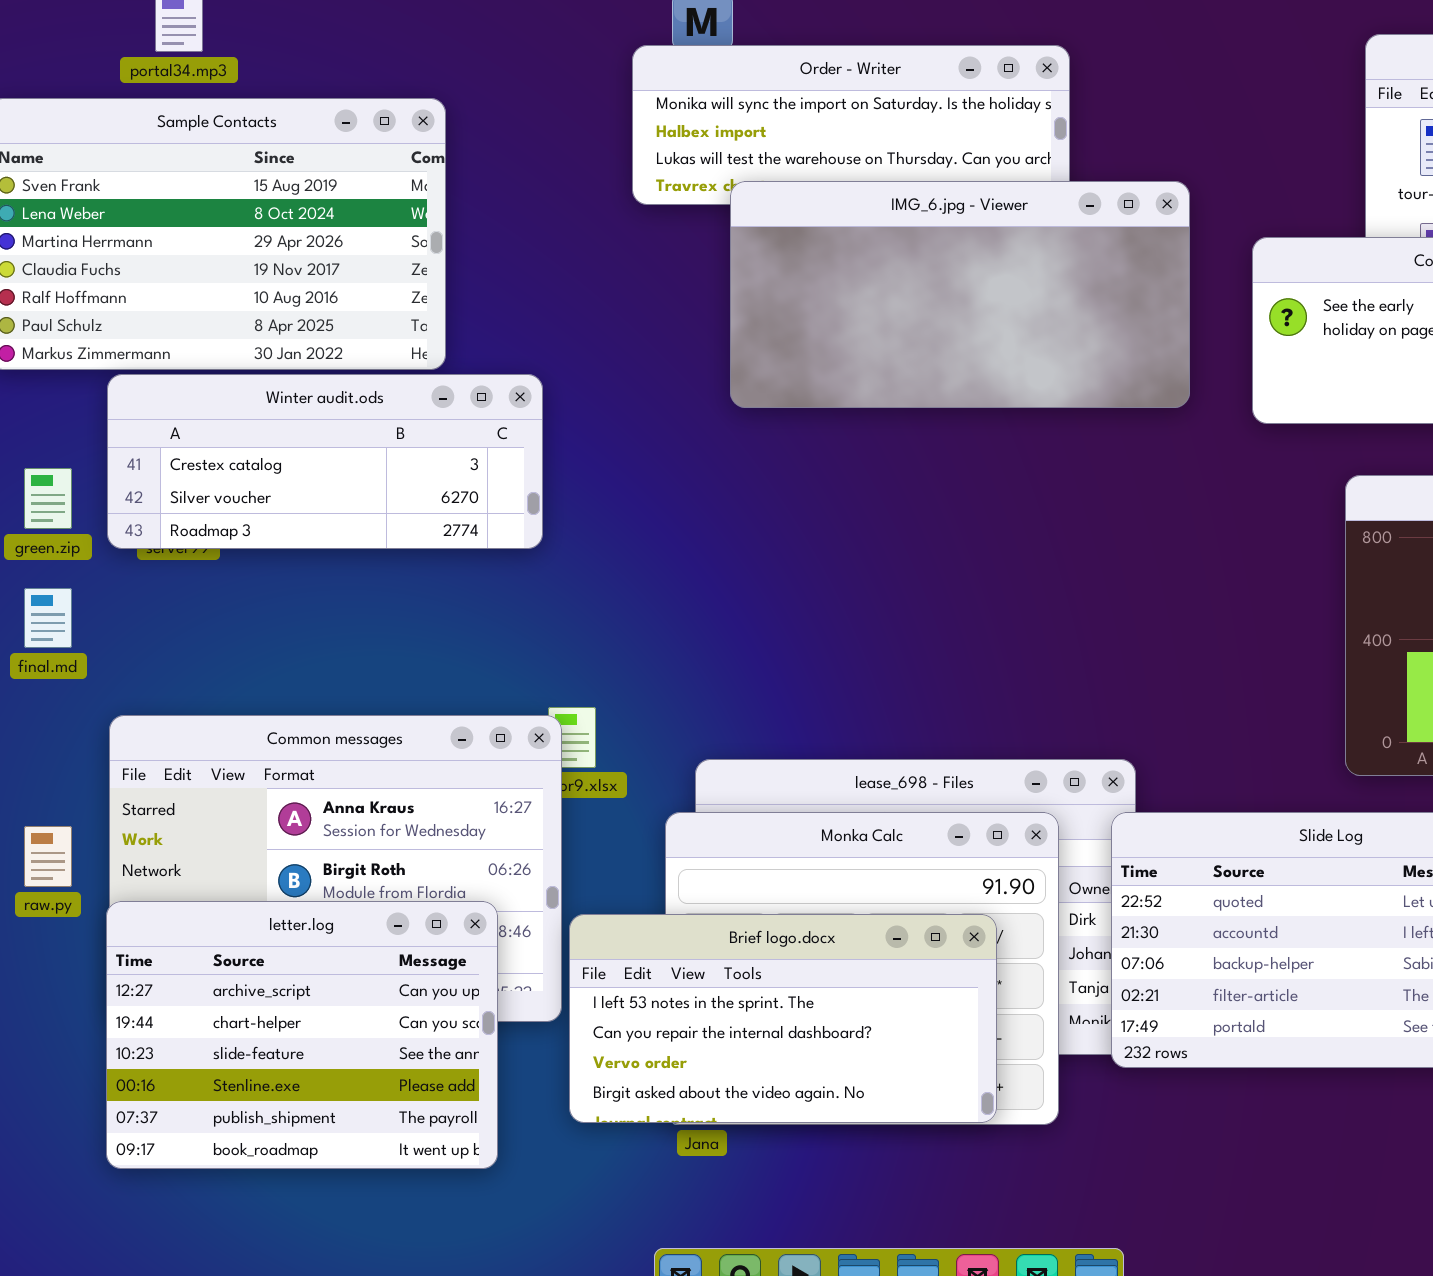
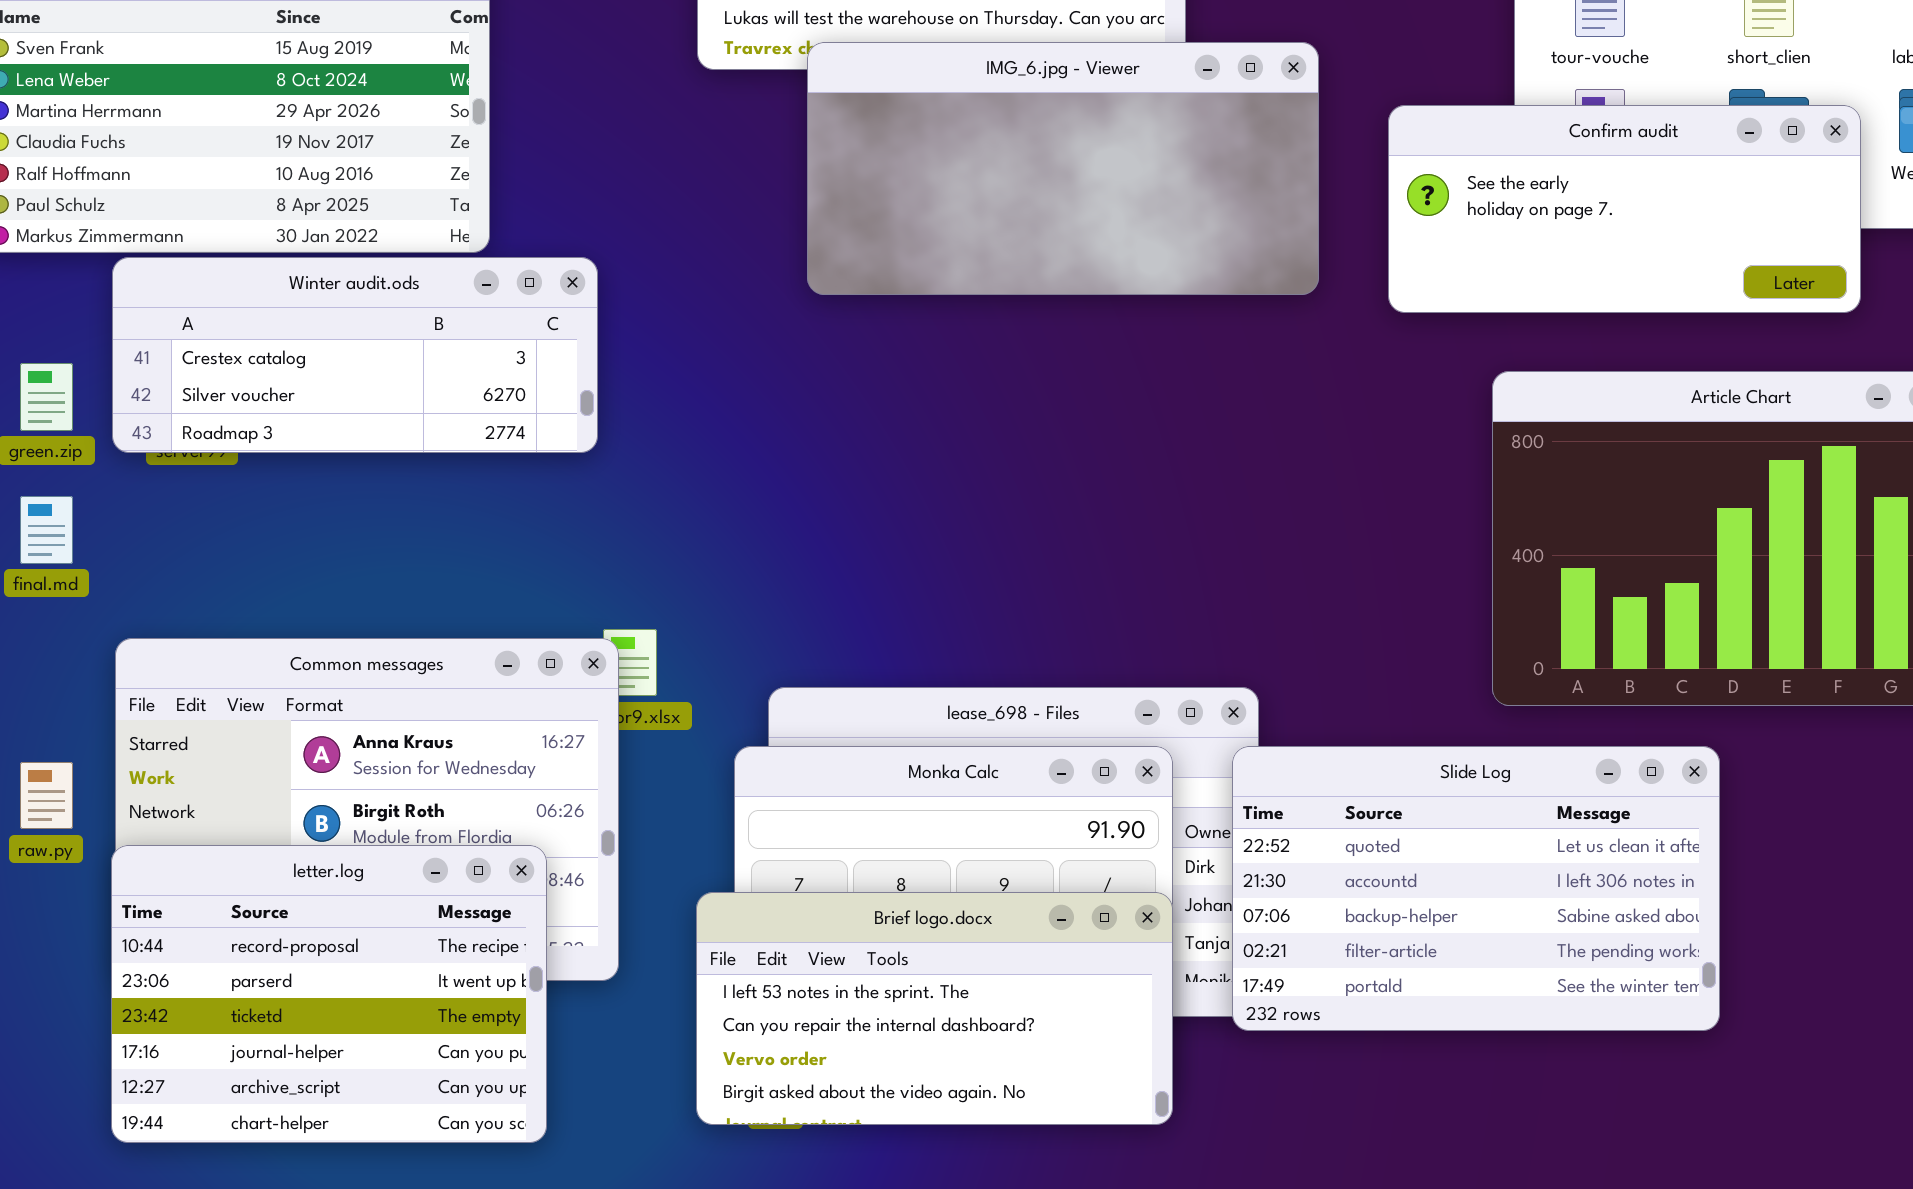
letter.log: [106,901,498,1169] -> [111,845,547,1143], scrolled up 4 rows
Brief logo.docx: [569,914,997,1123] -> [696,892,1173,1125], moved

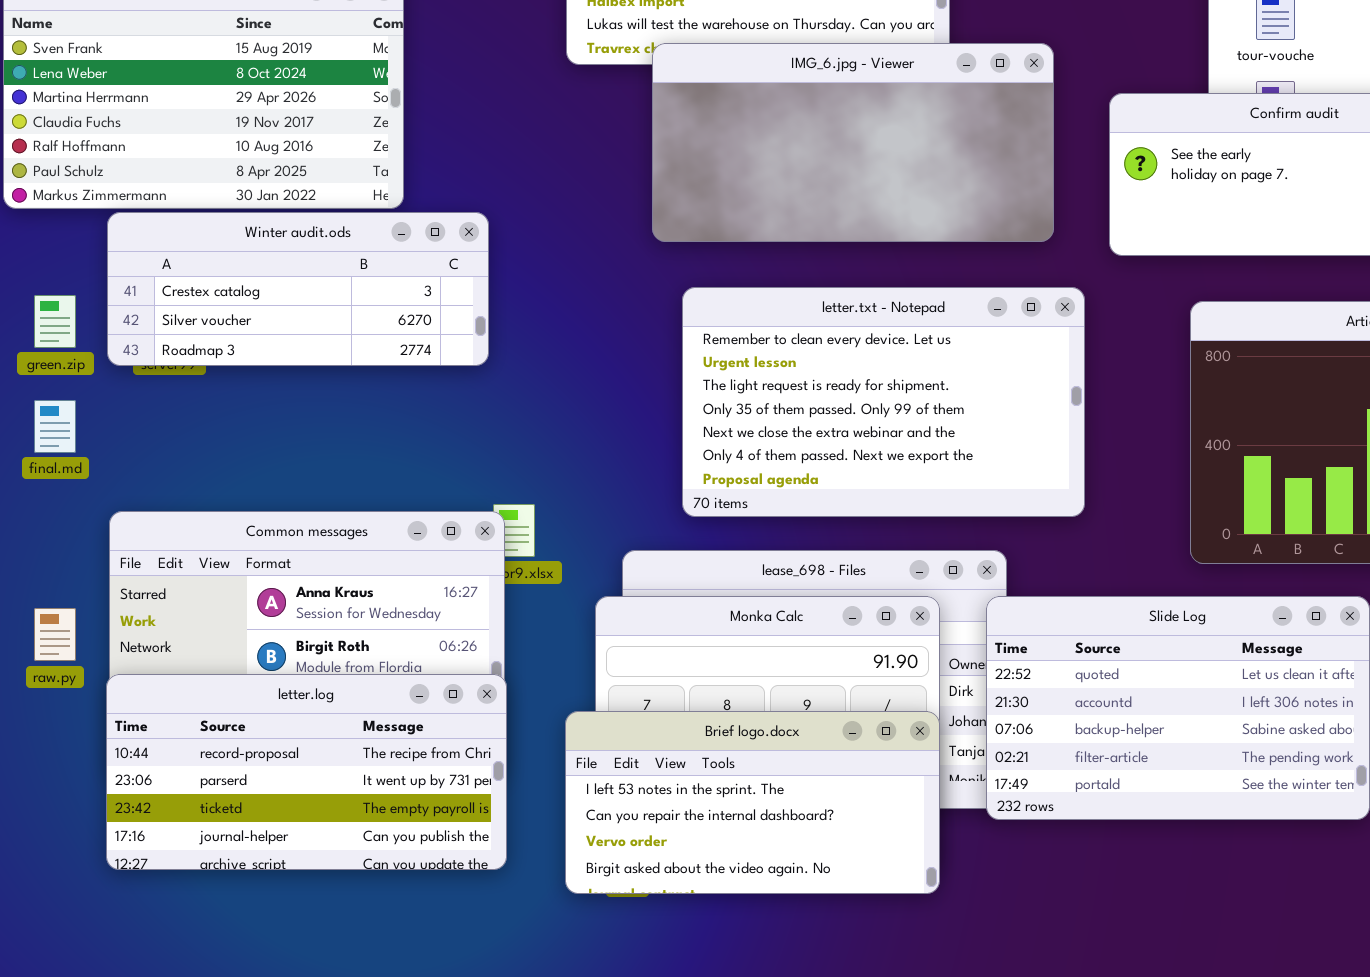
letter.txt - Notepad: none -> [682,287,1085,517], opened
letter.log: [111,845,547,1143] -> [106,674,507,870], resized

